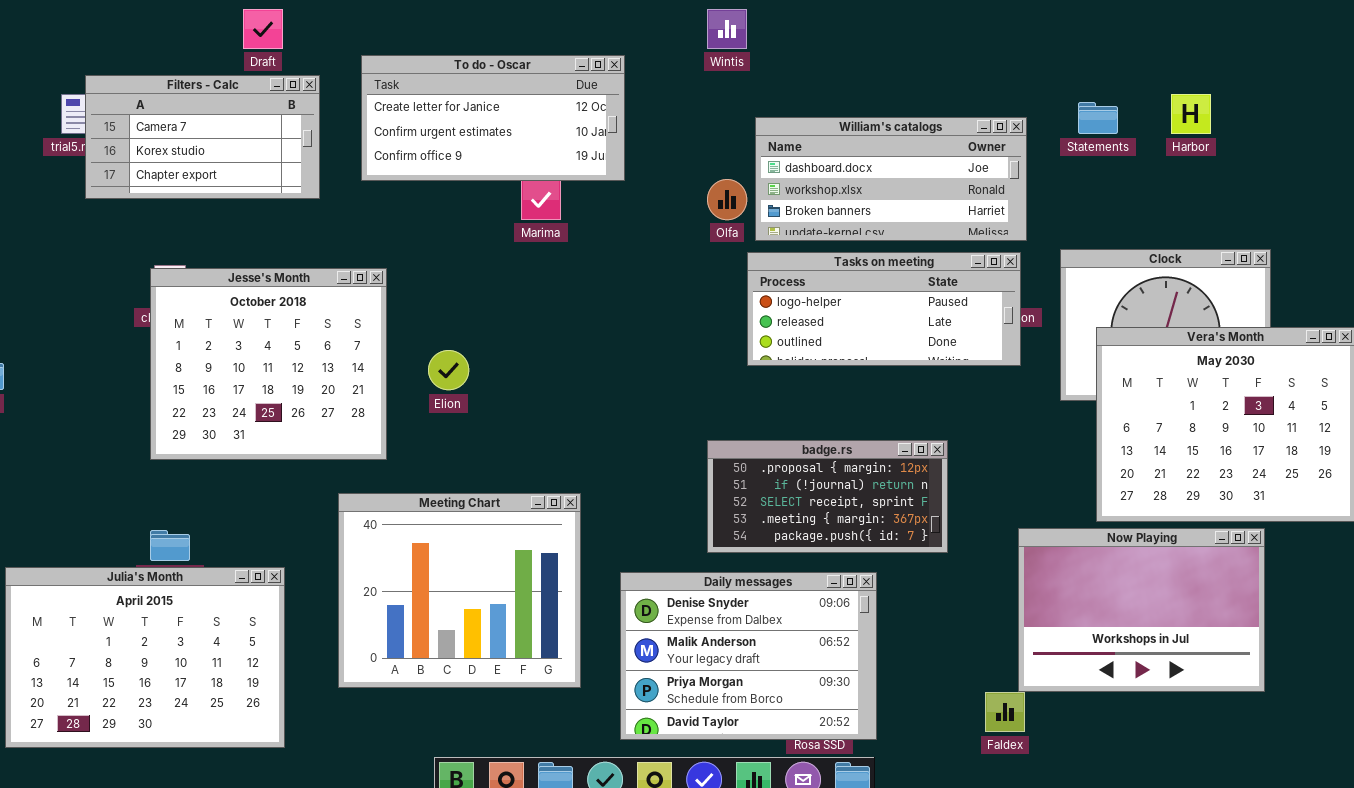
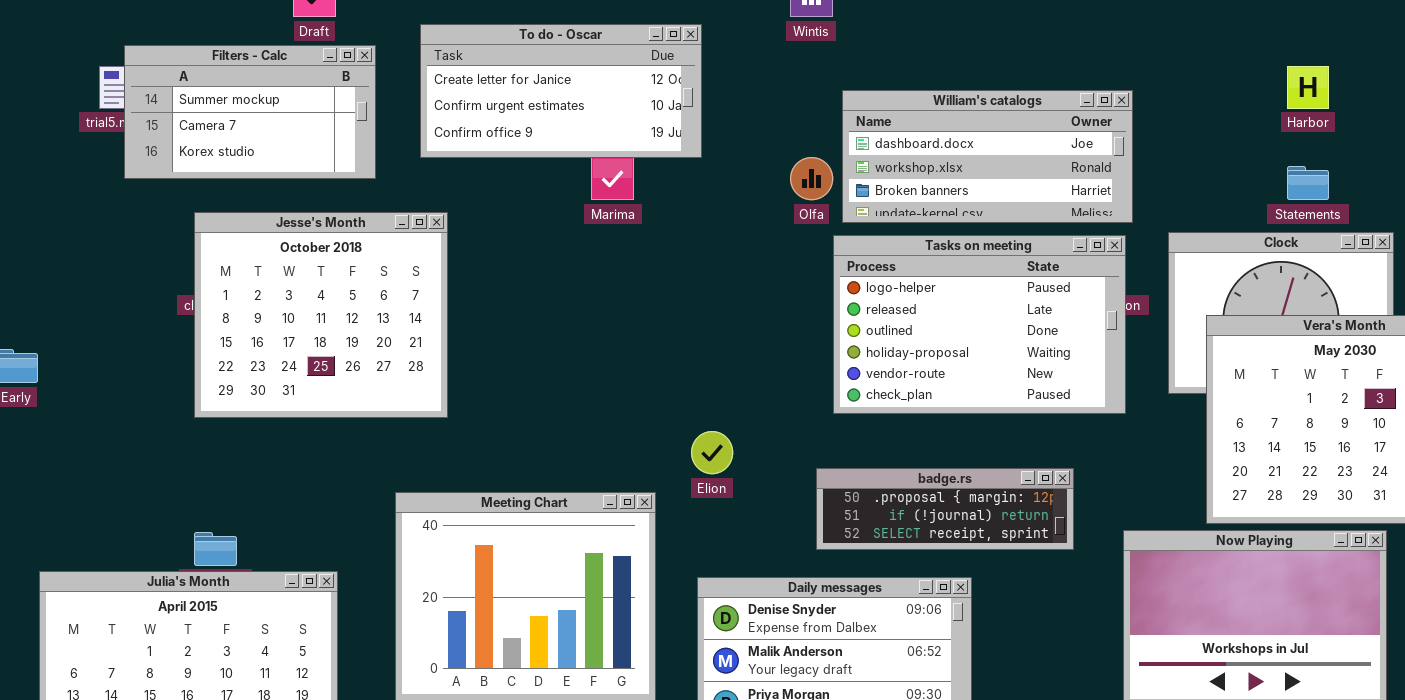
Filters - Calc: [85,75,320,199] -> [124,45,376,179], scrolled up 1 row
Statements: [1078,102,1118,134] -> [1287,166,1329,200], moved
Tasks on meeting: [747,252,1021,366] -> [833,235,1126,414], resized
Jesse's Month: [150,268,387,460] -> [194,212,448,418], moved
Elion: [428,350,469,390] -> [691,431,733,474], moved
badge.rs: [707,440,948,553] -> [816,468,1074,550], moved, resized

